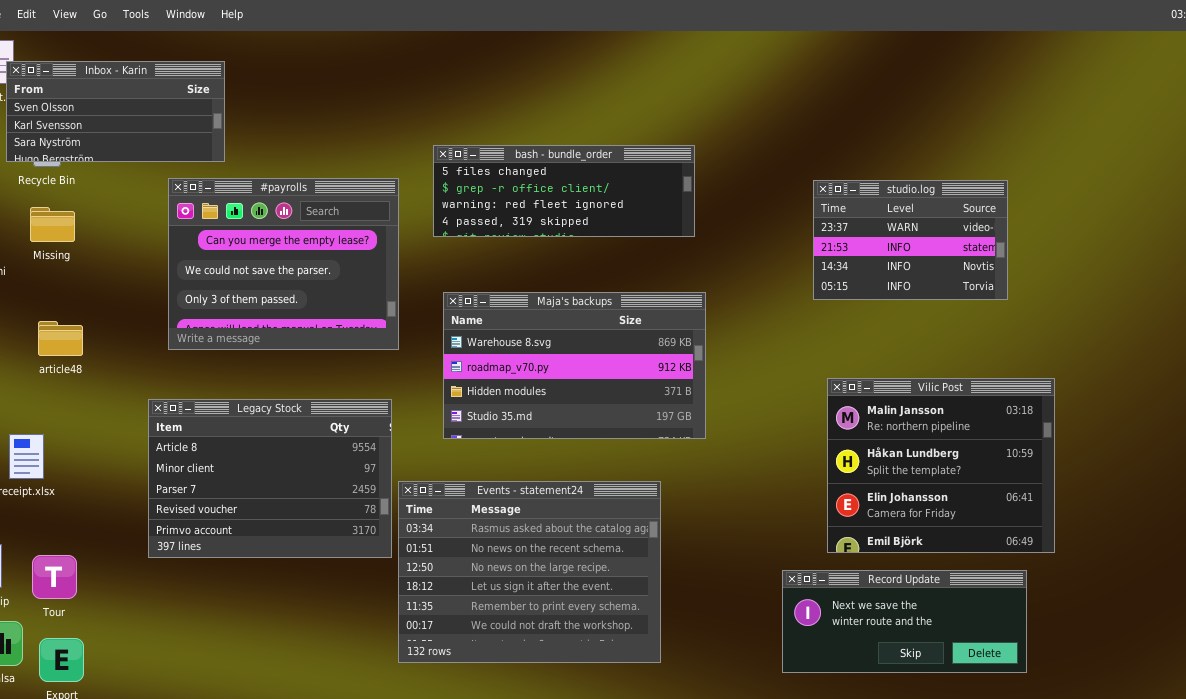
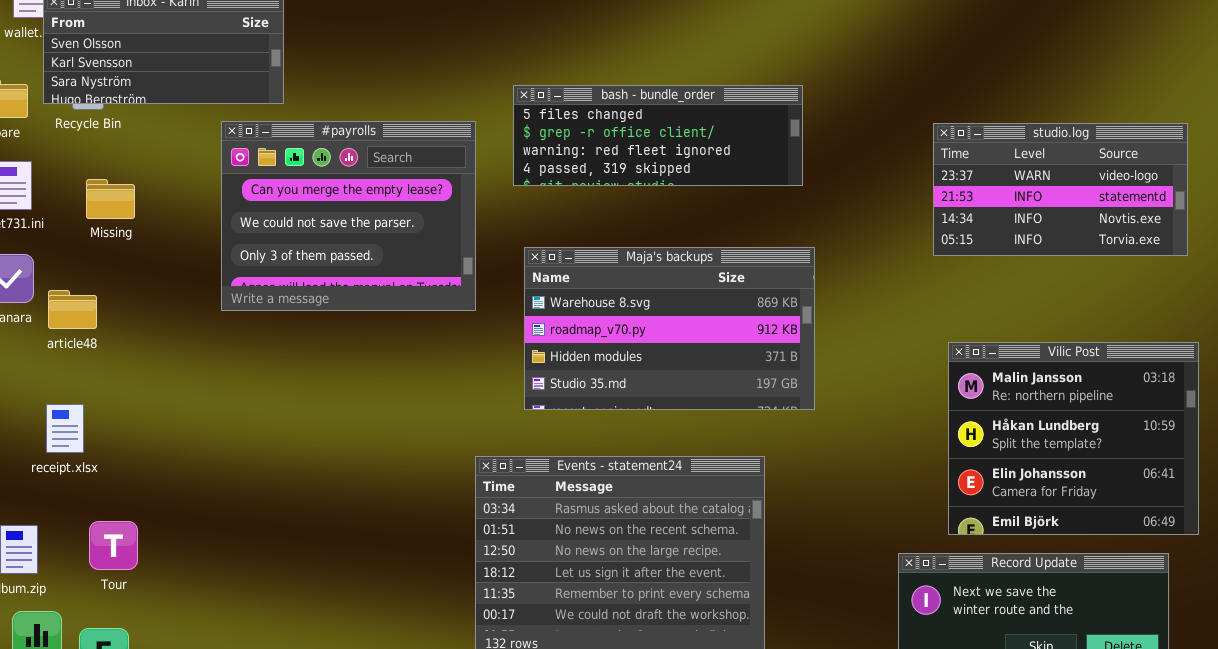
studio.log: [813,180,1008,300] -> [933,123,1188,256], resized
Missing: [30,207,75,242] -> [86,179,135,219], moved
article48: [38,321,83,356] -> [48,290,97,329], moved
Legacy Stock: [148,399,392,558] -> none, closed
Tour: [32,555,77,599] -> [89,521,138,570], moved

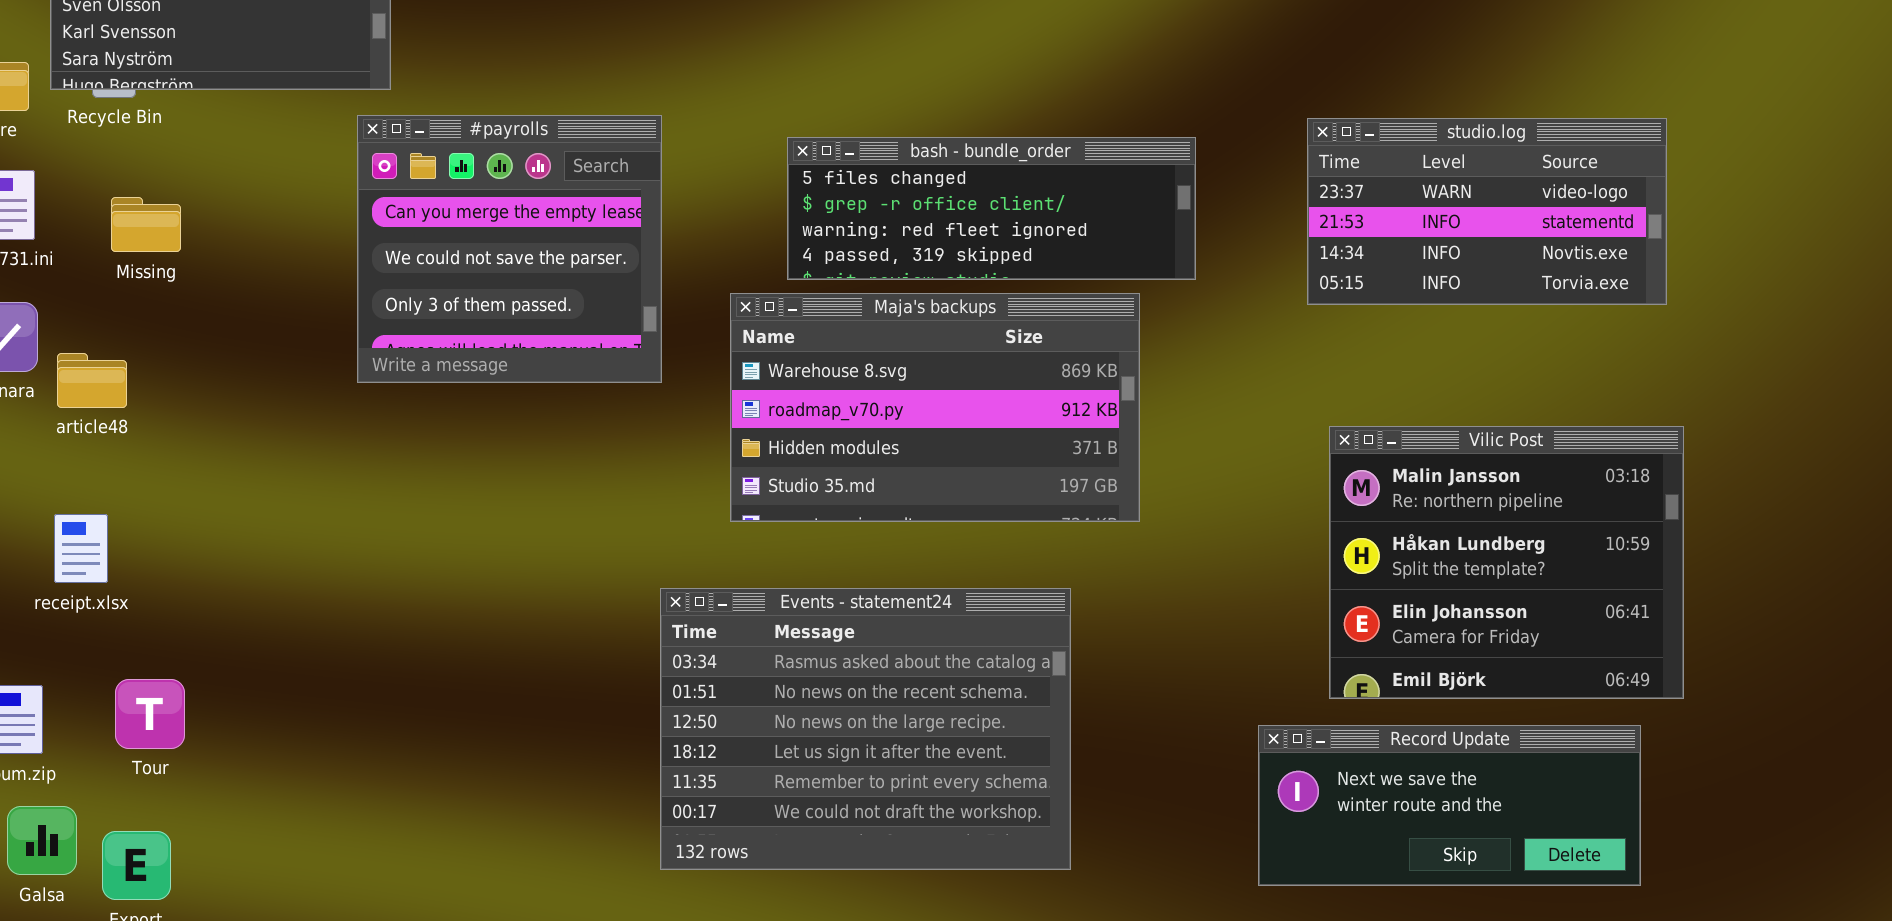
bash - bundle_order: [513,85,803,186] -> [787,137,1196,280], moved
#payrolls: [221,121,476,311] -> [357,115,662,383], resized

